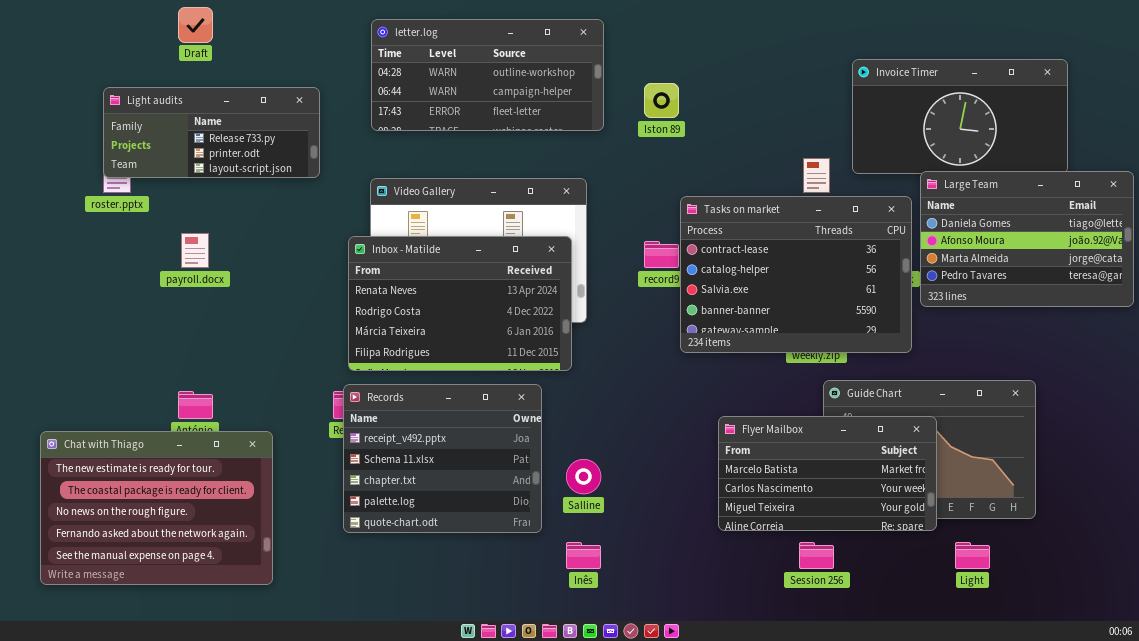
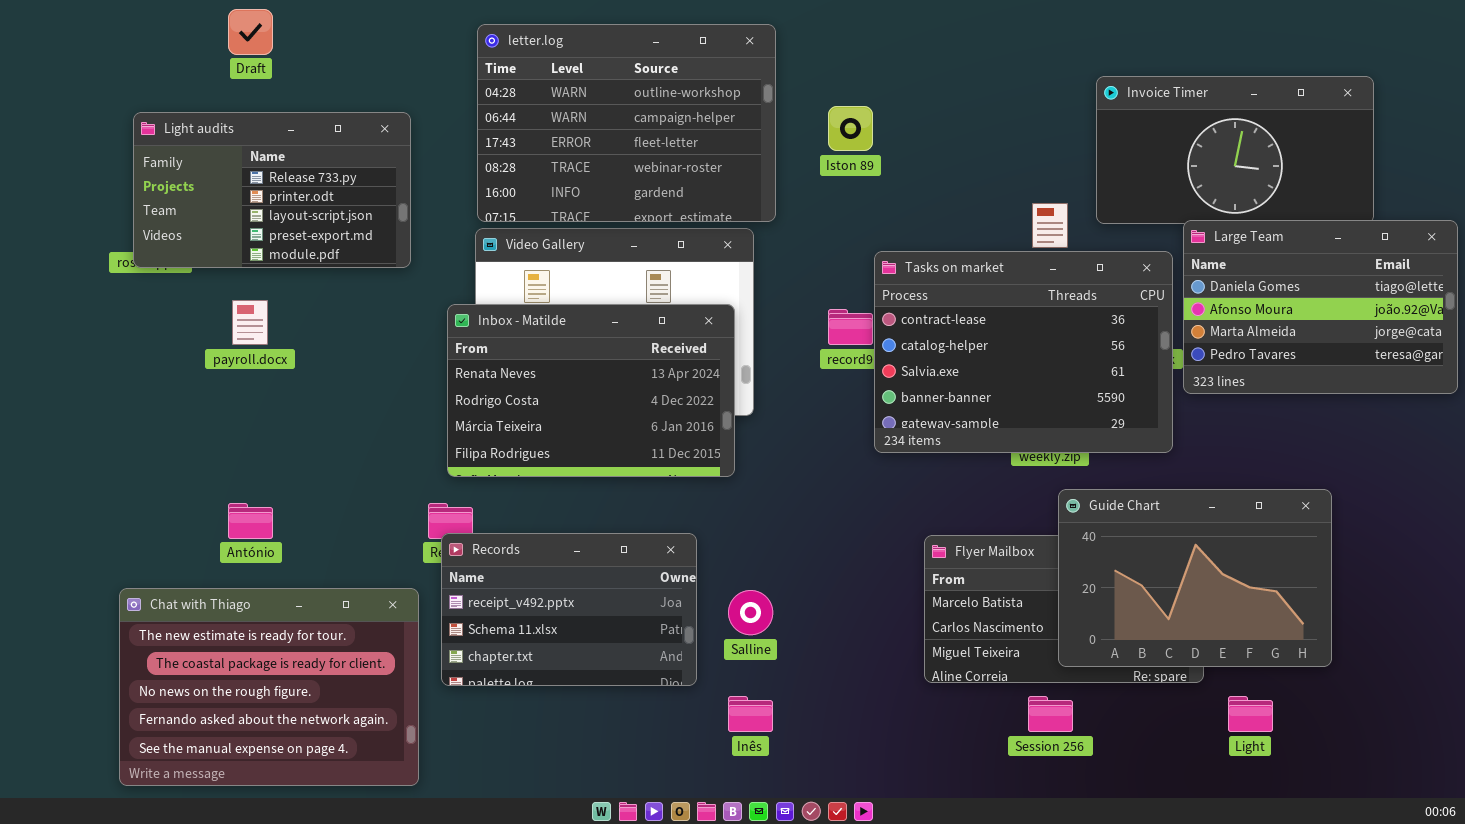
letter.log: [371,19,604,131] -> [477,24,776,222], resized
Light audits: [103,87,320,178] -> [133,112,411,268], resized
Guide Chart: [823,380,1036,519] -> [1058,489,1332,667], raised
Records: [343,384,542,533] -> [441,533,697,686], resized
Chat with Thiago: [40,431,273,585] -> [119,588,419,786], moved

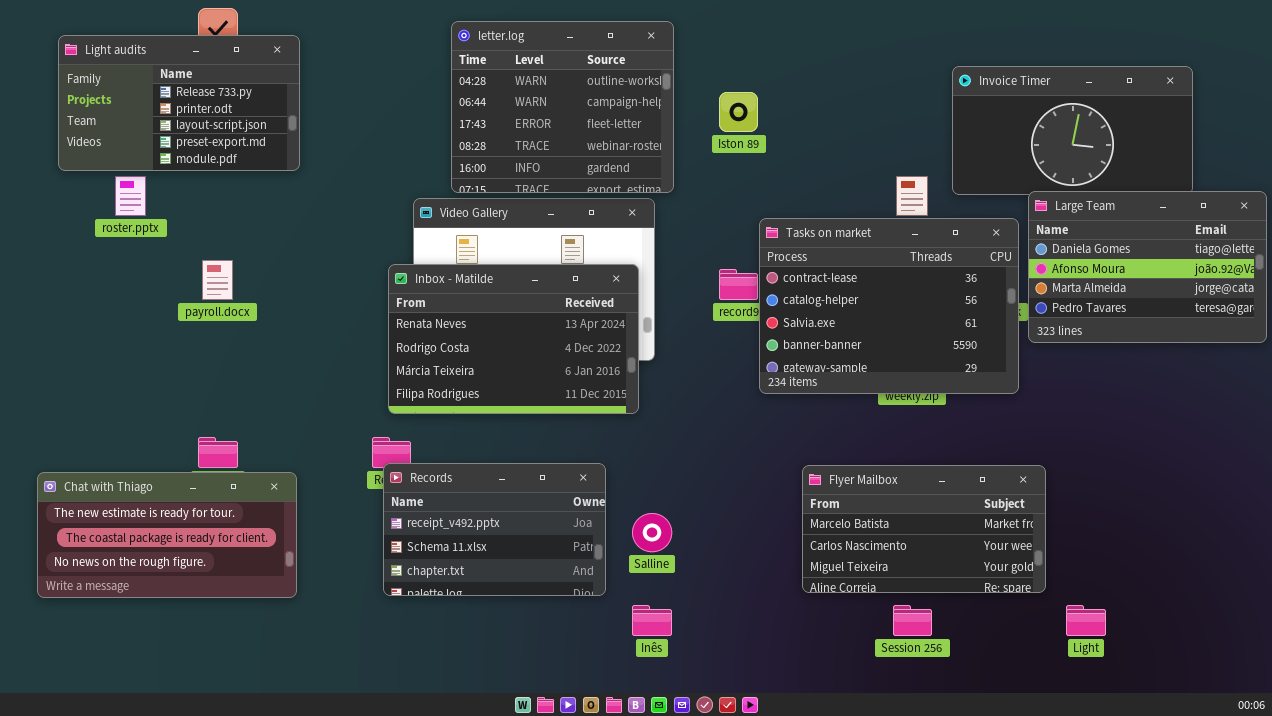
letter.log: [477,24,776,222] -> [451,21,674,193], resized
Light audits: [133,112,411,268] -> [58,35,300,171], moved
Guide Chart: [1058,489,1332,667] -> none, closed
Chat with Thiago: [119,588,419,786] -> [37,472,297,598], moved, resized

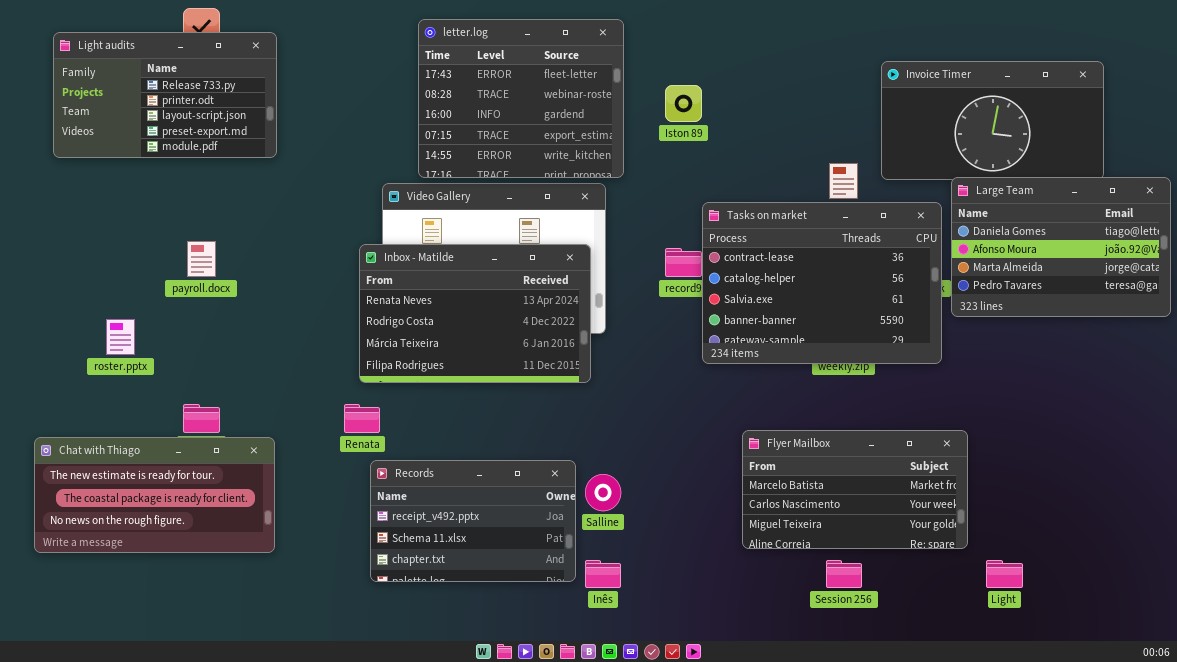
letter.log: [451,21,674,193] -> [418,19,624,178], scrolled down 2 rows
roster.pptx: [115,176,146,216] -> [106,319,135,355], moved
Records: [383,463,606,596] -> [370,460,576,582], moved

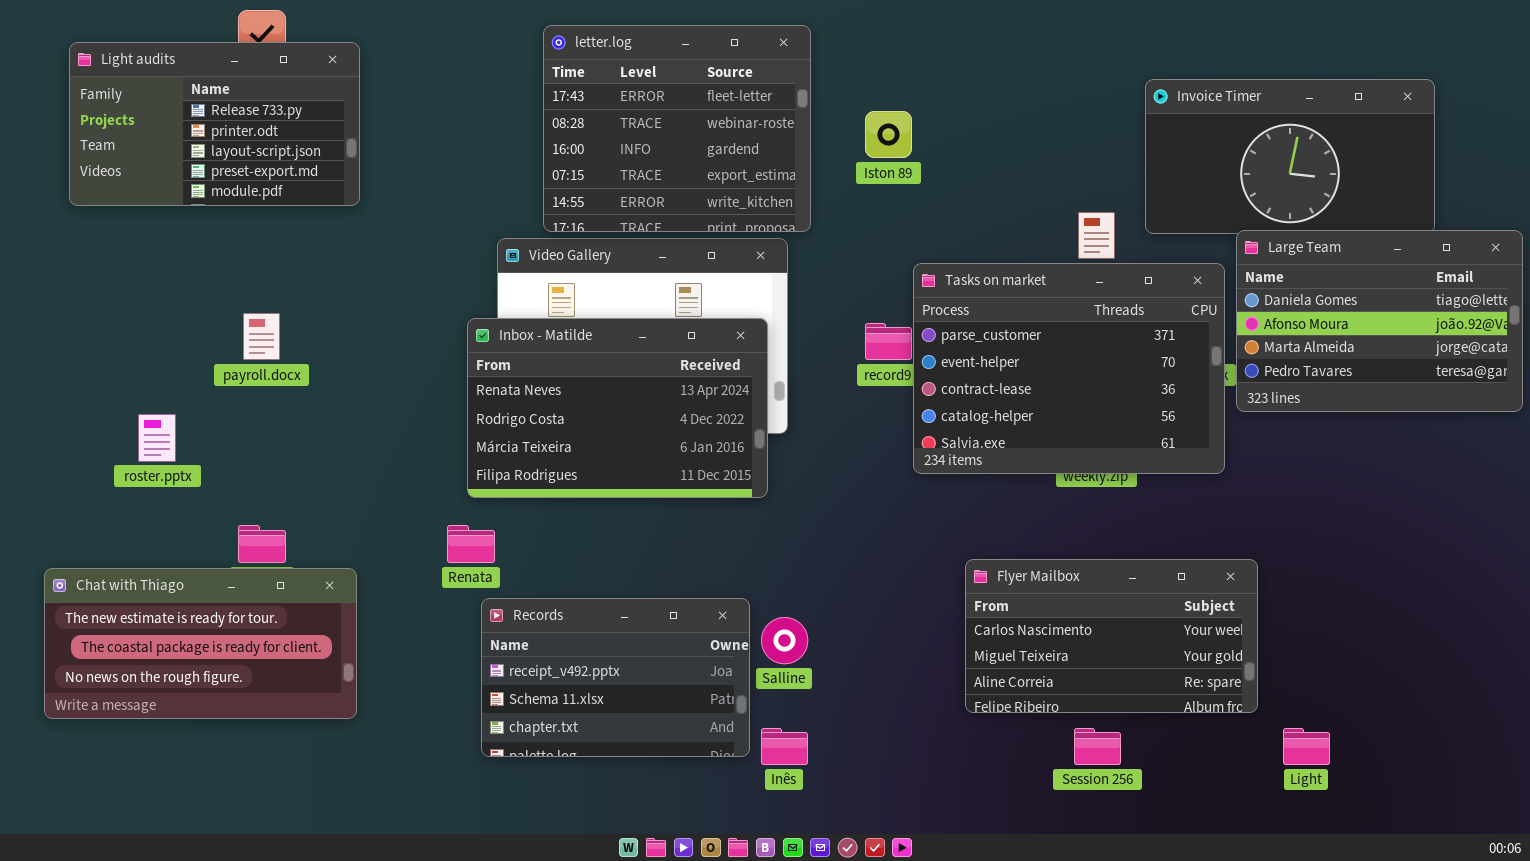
Tasks on market: [702,202,942,364] -> [913,263,1225,474], scrolled up 2 rows
Flyer Mailbox: [742,430,968,549] -> [965,559,1258,713], scrolled down 1 row

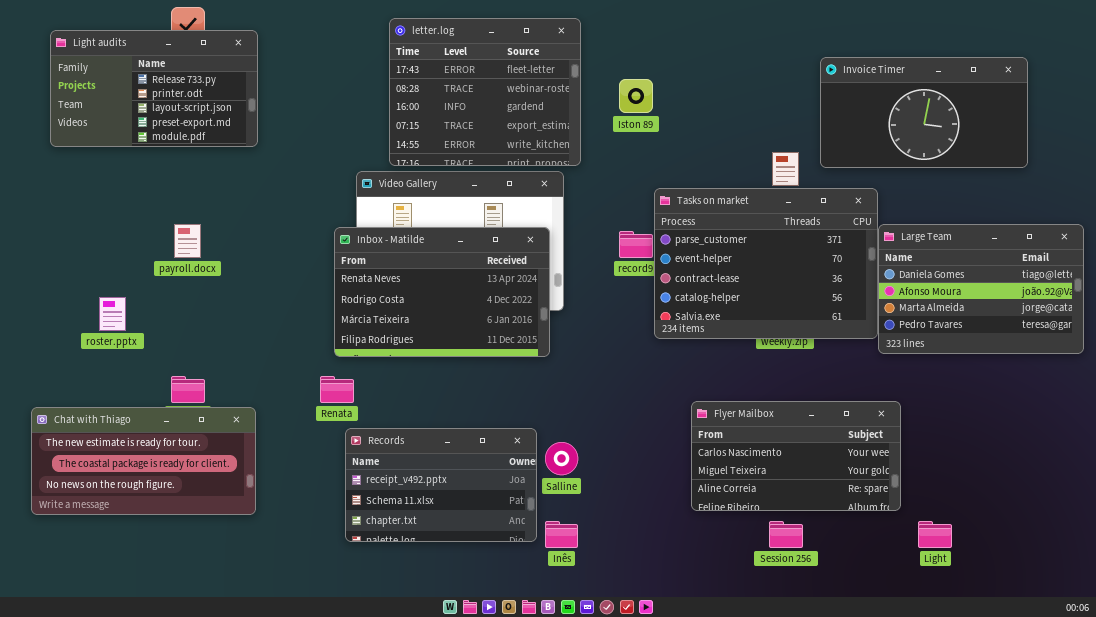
Large Team: [1236,230,1523,412] -> [878,224,1084,354], moved

